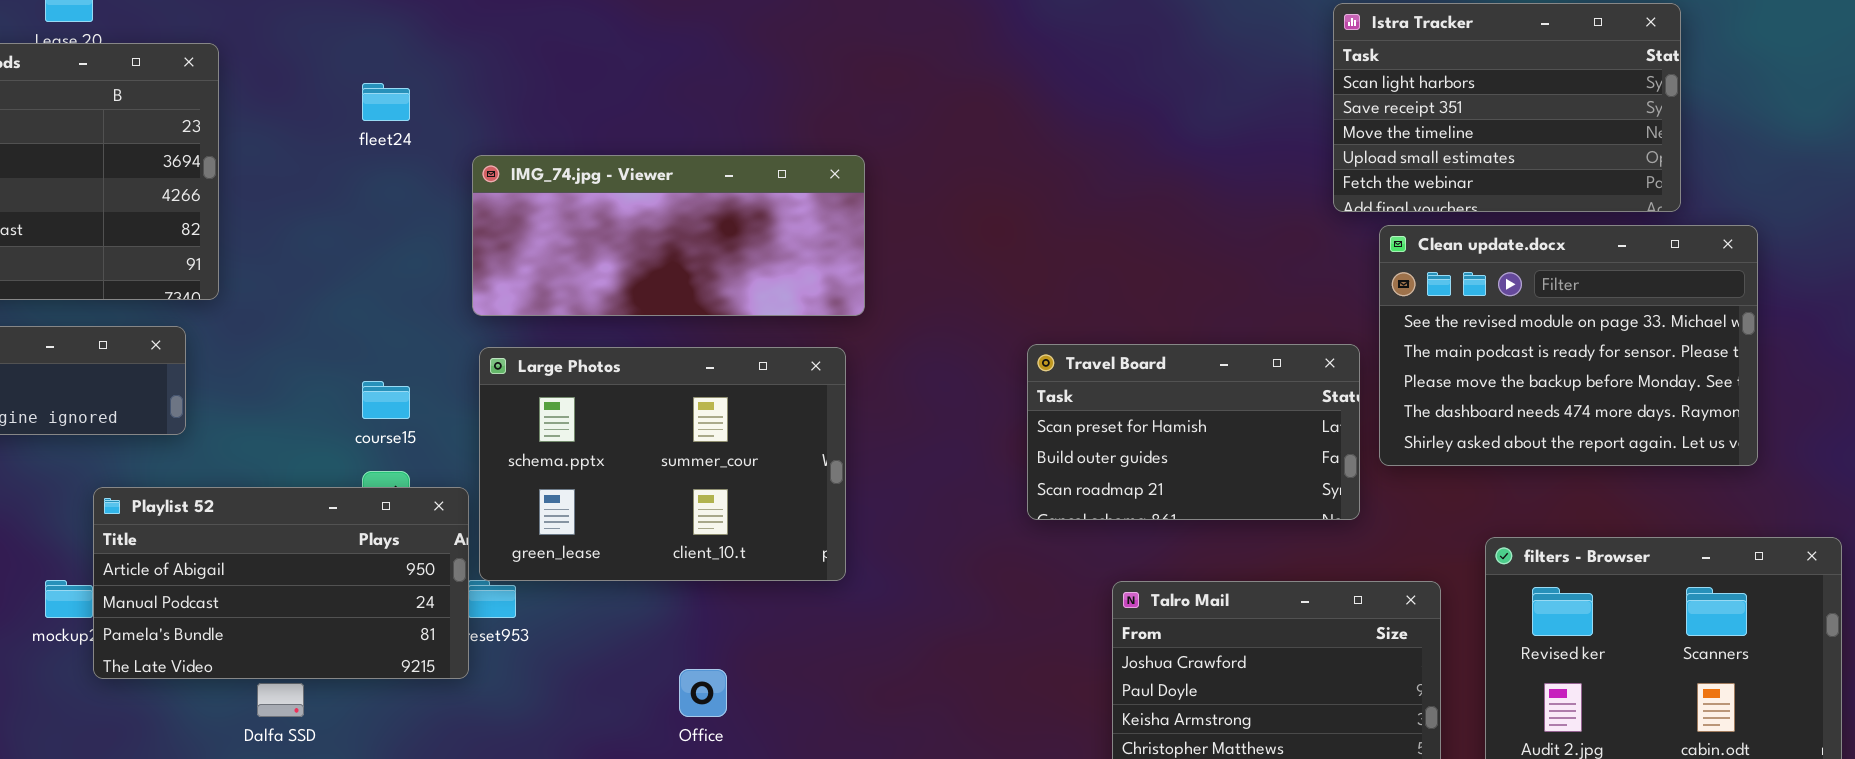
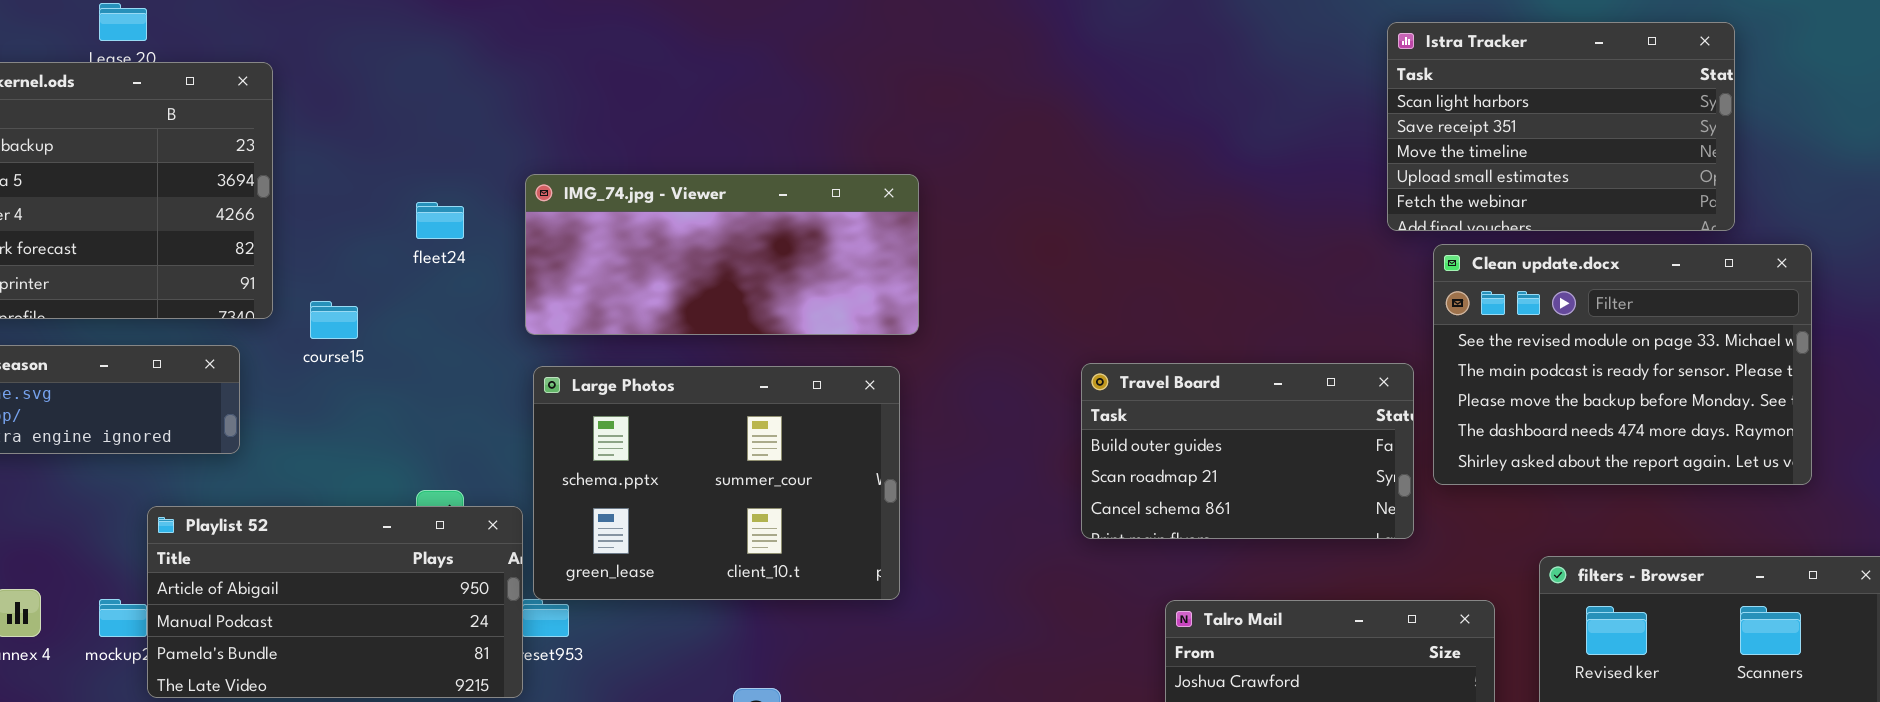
fleet24: [362,83,410,121] -> [416,202,464,239], moved
Travel Board: [1027,344,1360,520] -> [1081,363,1414,539], scrolled down 1 row
course15: [362,381,410,419] -> [310,301,358,339], moved

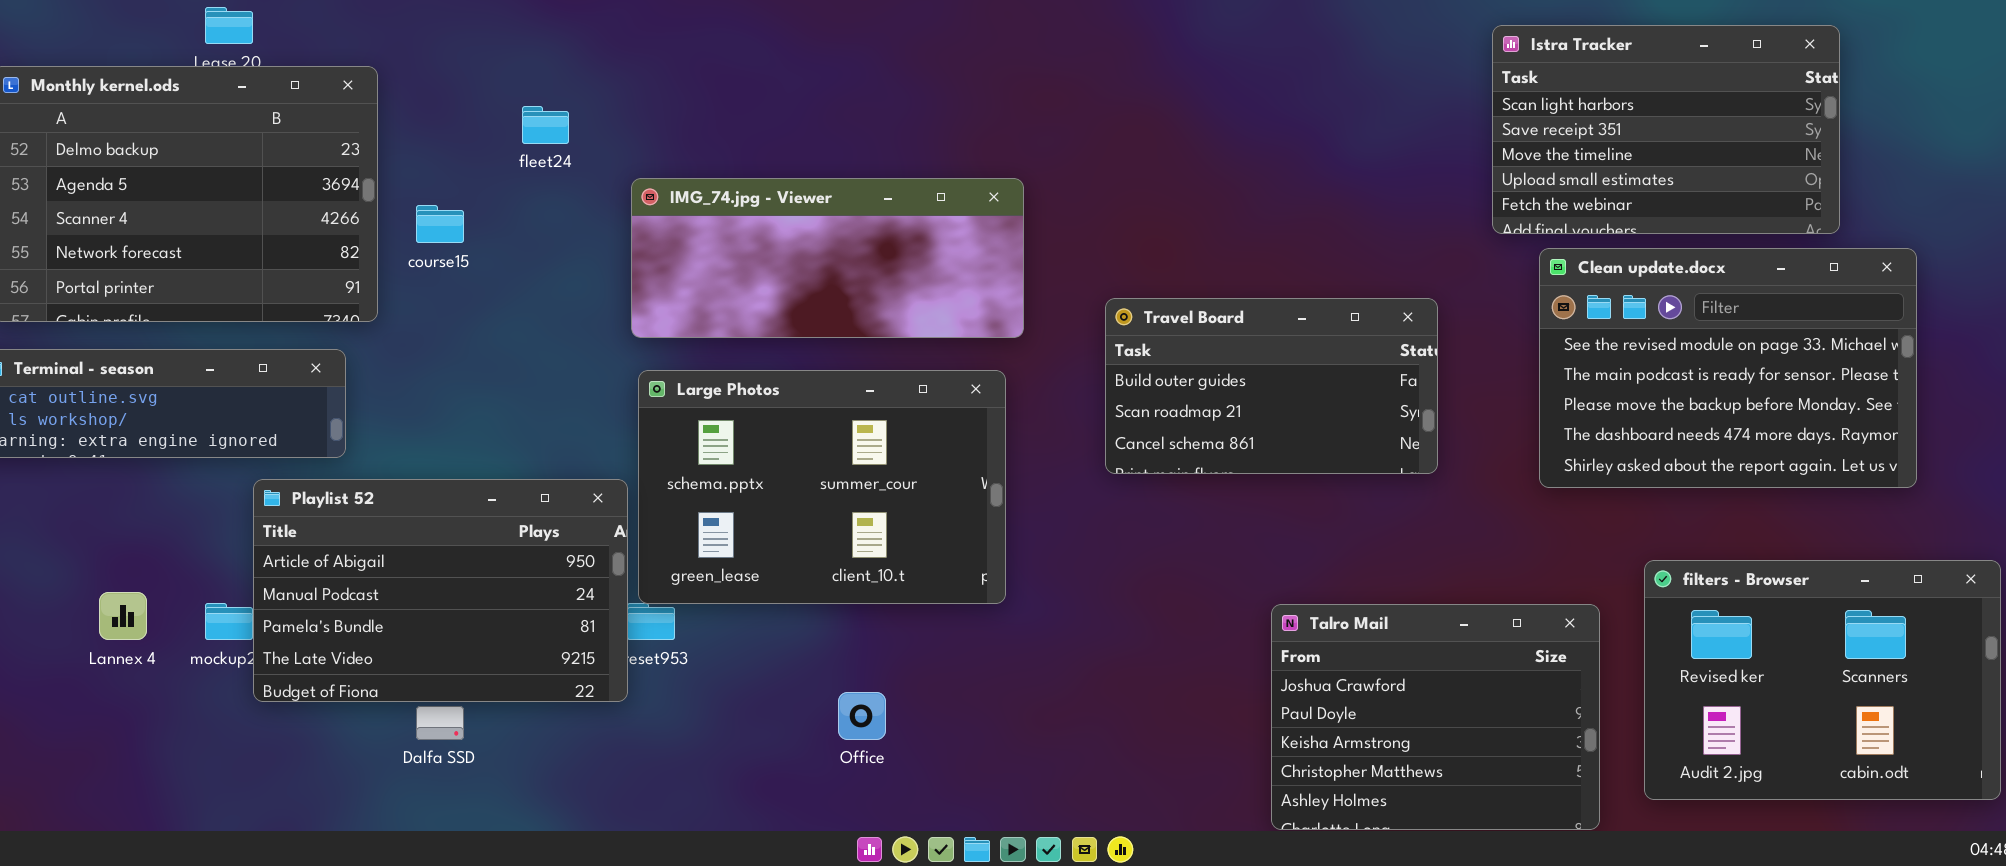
fleet24: [416,202,464,239] -> [522,106,569,144], moved
course15: [310,301,358,339] -> [416,205,464,243], moved
Travel Board: [1081,363,1414,539] -> [1105,298,1438,474], moved
Playlist 52: [147,506,523,698] -> [253,479,628,702], resized

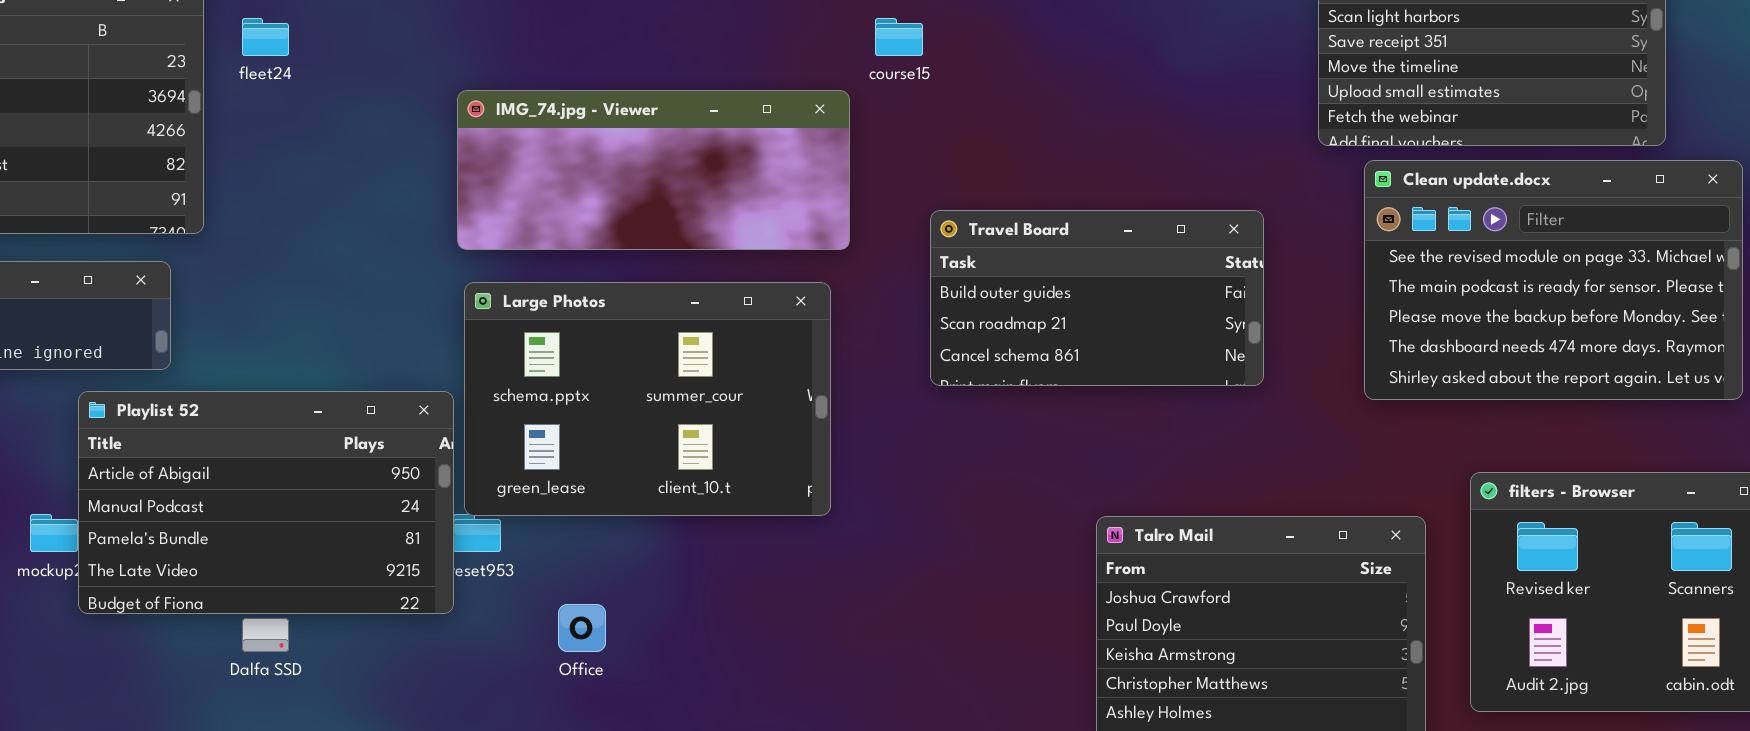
fleet24: [522,106,569,144] -> [242,18,289,56], moved
course15: [416,205,464,243] -> [875,18,923,56], moved
Office: [838,692,886,740] -> [558,604,606,652], moved

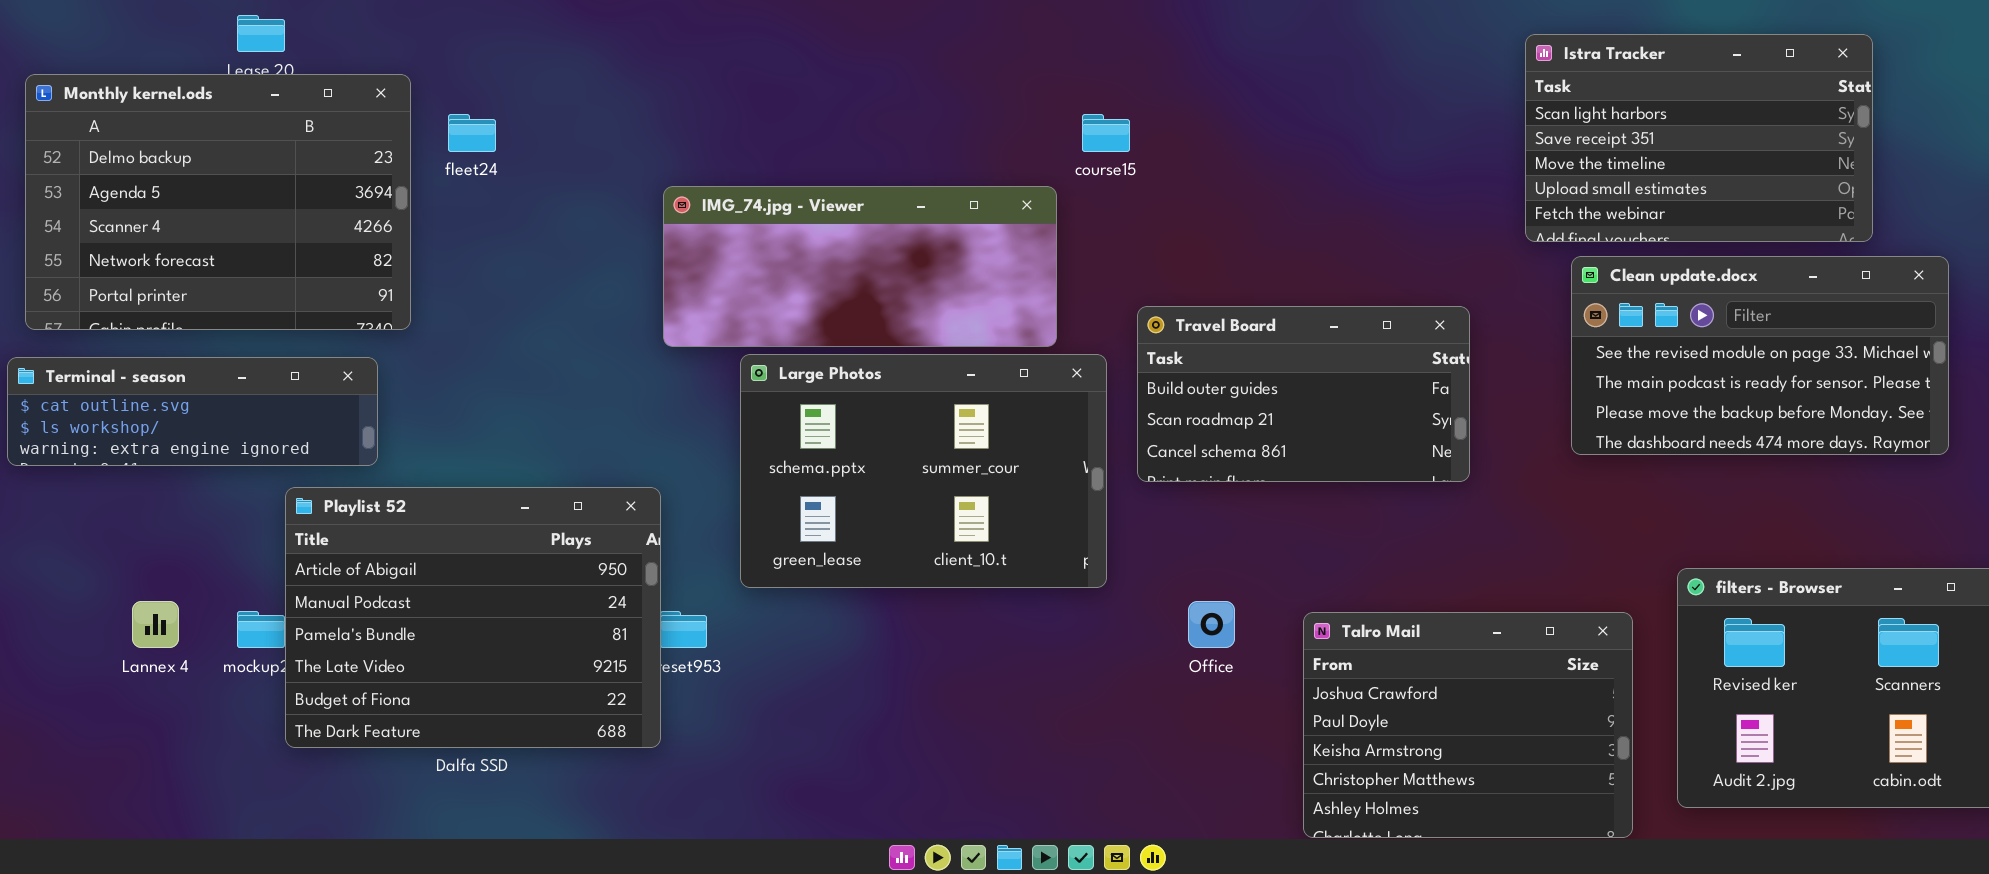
Clean update.docx: [1364,160,1743,400] -> [1571,256,1949,455], resized
Large Photos: [464,282,831,516] -> [740,354,1107,588], moved
Playlist 52: [78,391,454,614] -> [285,487,661,748], resized
Office: [558,604,606,652] -> [1188,601,1235,648], moved

